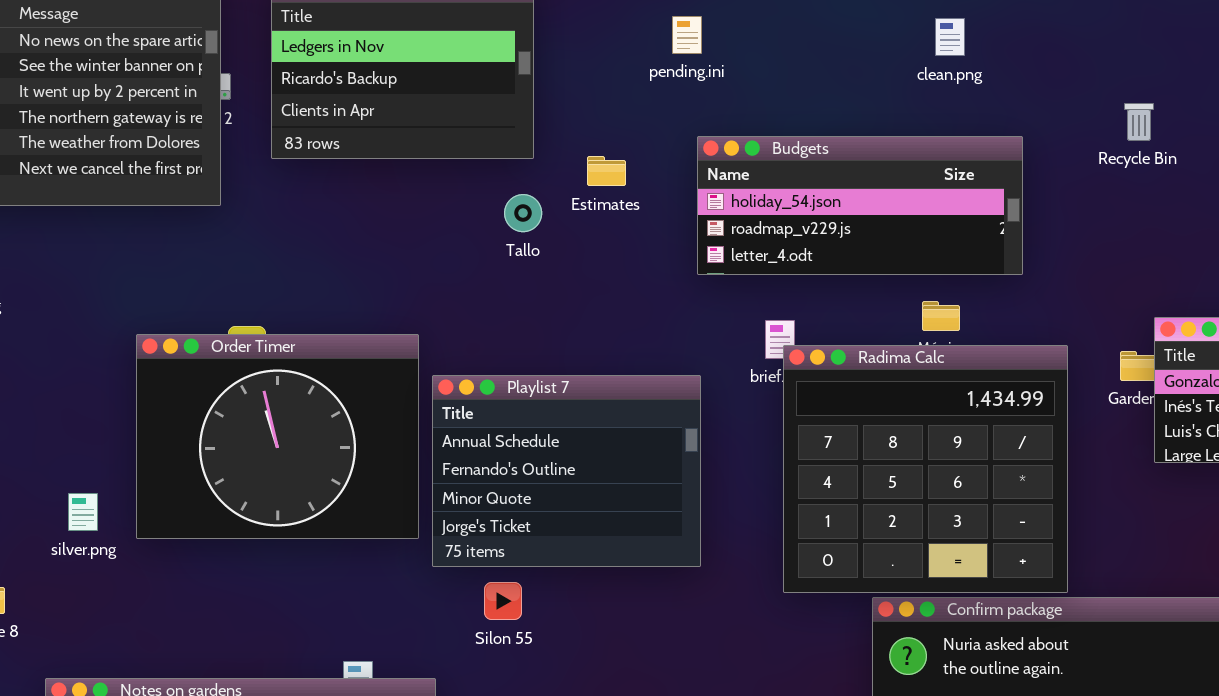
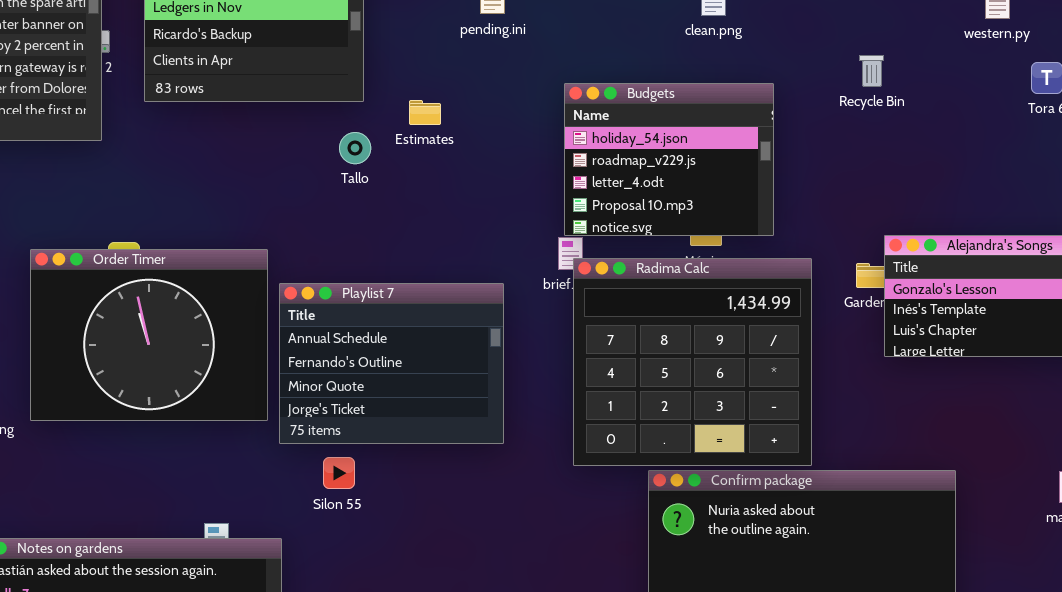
Budgets: [697,136,1023,275] -> [564,83,774,236], resized

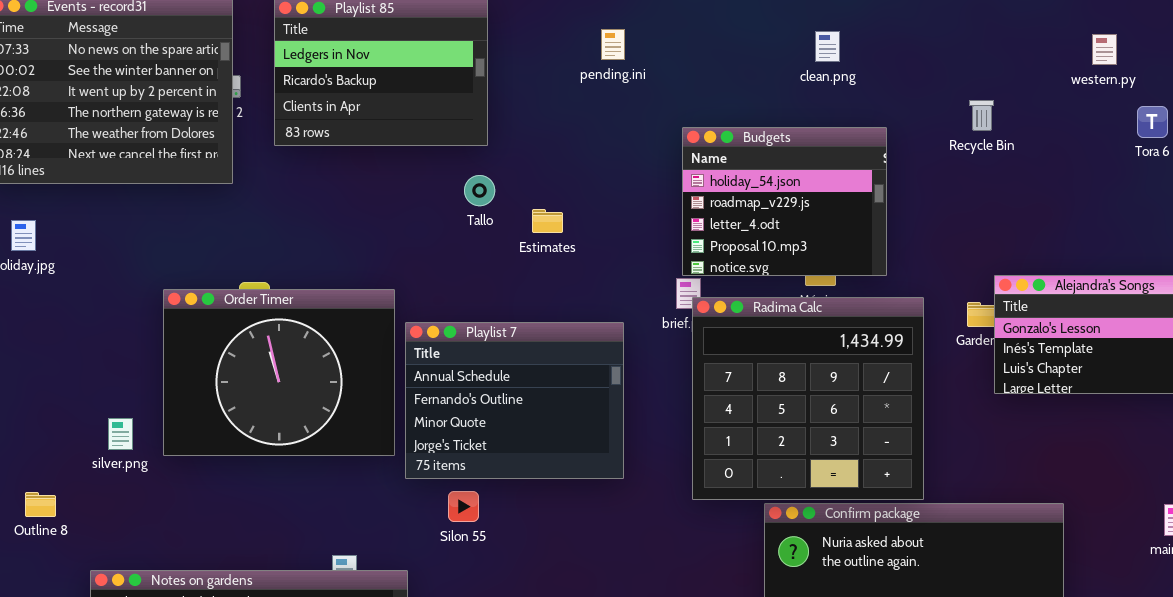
Estimates: [409,100,441,125] -> [532,209,563,233], moved

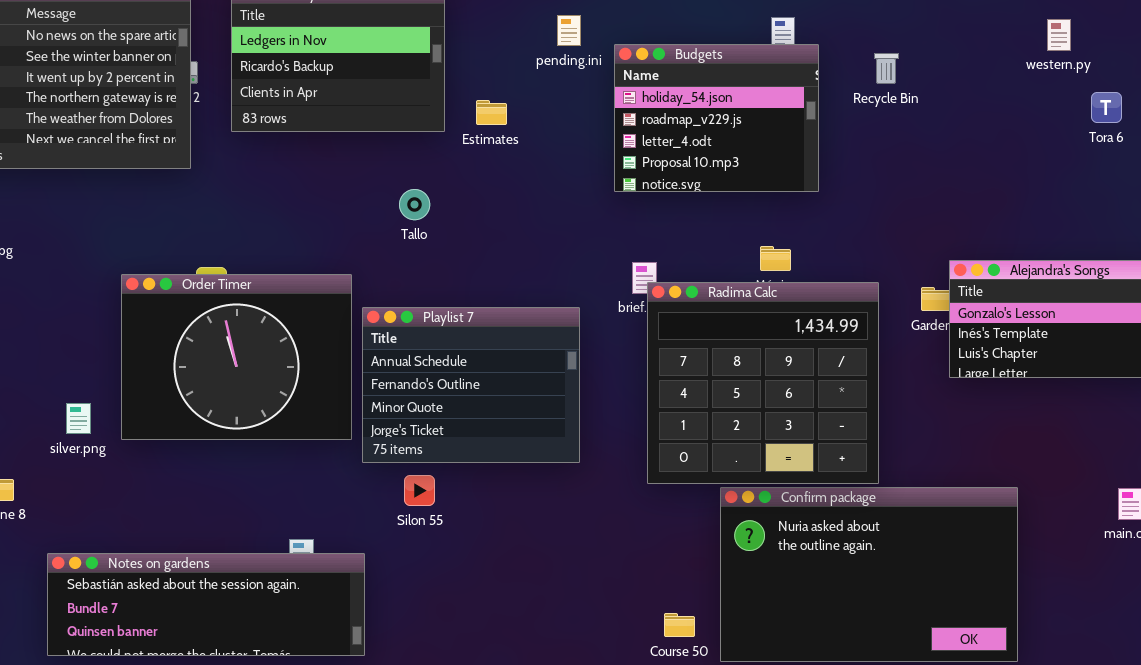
Recycle Bin: [969,100,994,131] -> [874,53,899,84], moved
Budgets: [682,127,887,276] -> [614,44,819,192], moved
Tallo: [464,175,495,206] -> [399,189,430,220], moved
Estimates: [532,209,563,233] -> [476,100,507,125], moved

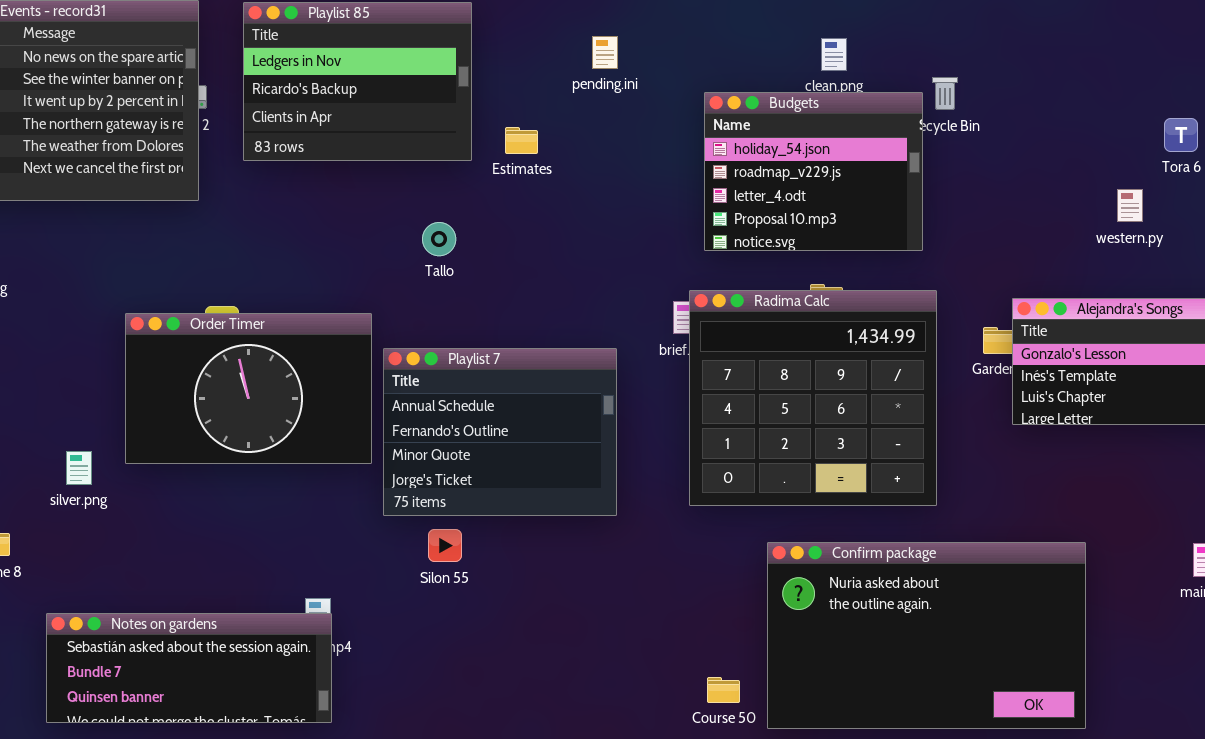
western.py: [1047,19,1071,51] -> [1117,189,1143,222], moved
Budgets: [614,44,819,192] -> [704,92,923,251], moved
Order Timer: [121,274,352,440] -> [125,313,372,464], resized
Radima Calc: [647,282,879,484] -> [689,290,937,506], moved
Notes on gardens: [47,553,365,656] -> [46,613,332,723], resized

